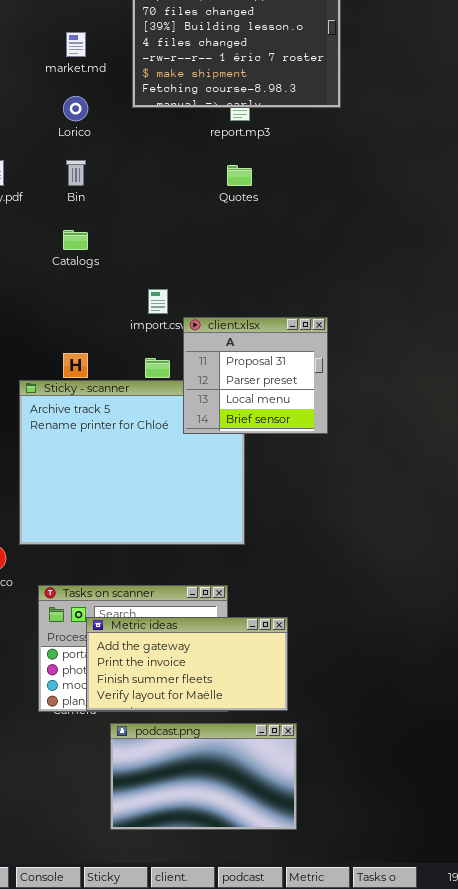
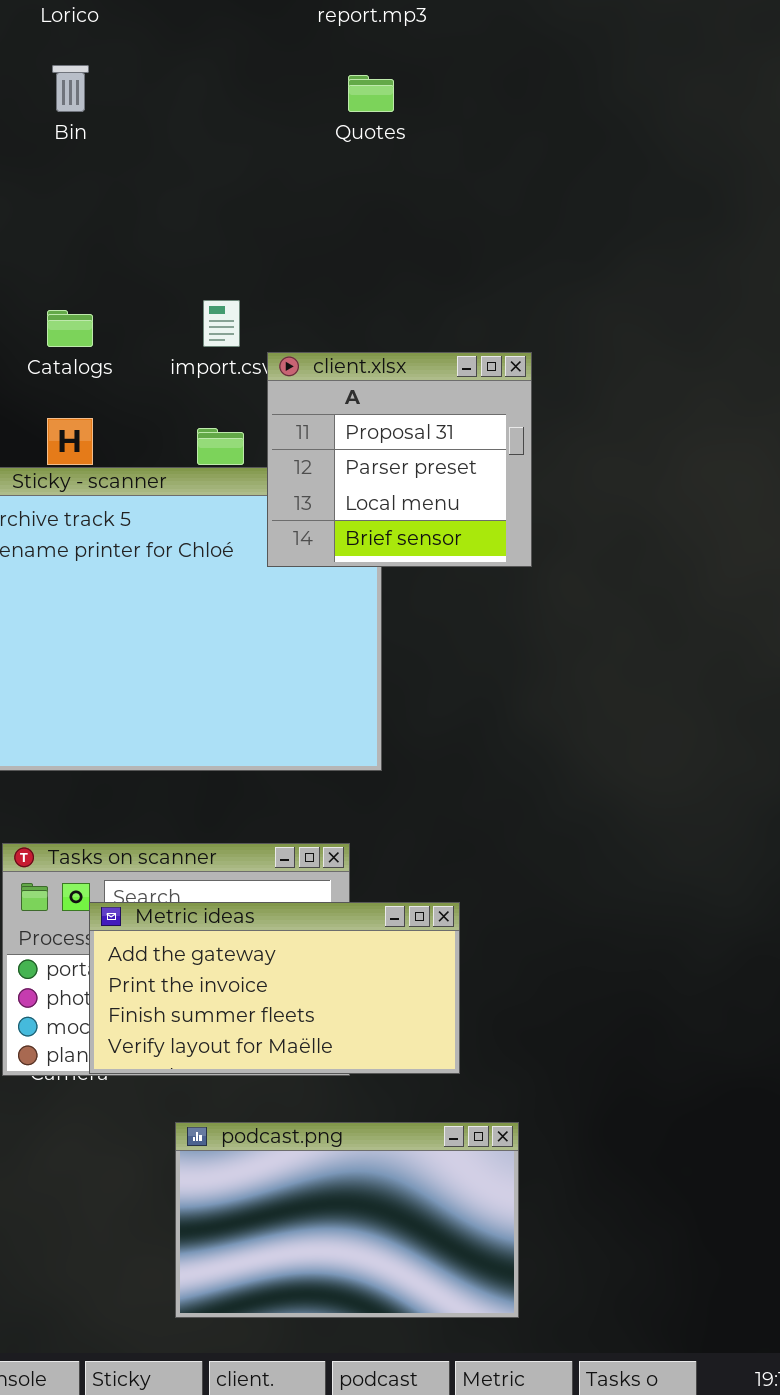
Catalogs: [63,230,88,250] -> [47,310,93,347], moved
podcast.png: [110,723,297,830] -> [175,1122,519,1318], moved

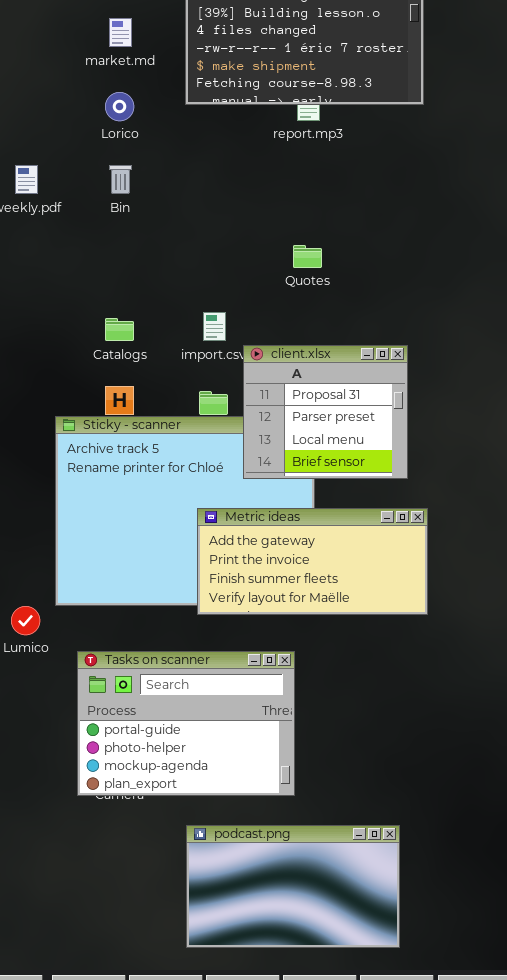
Quotes: [348,75,394,112] -> [293,245,322,268], moved
Metric ideas: [89,902,460,1074] -> [197,508,428,615], moved

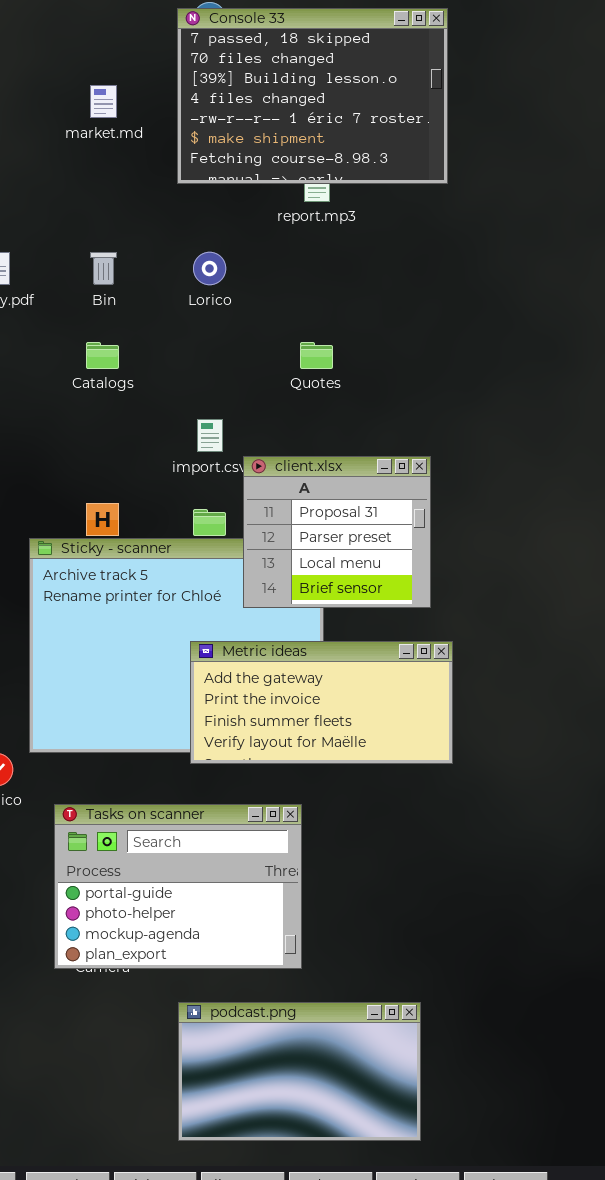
Lorico: [105,92,134,121] -> [193,252,226,285], moved
Catalogs: [105,318,134,341] -> [86,342,119,369], moved

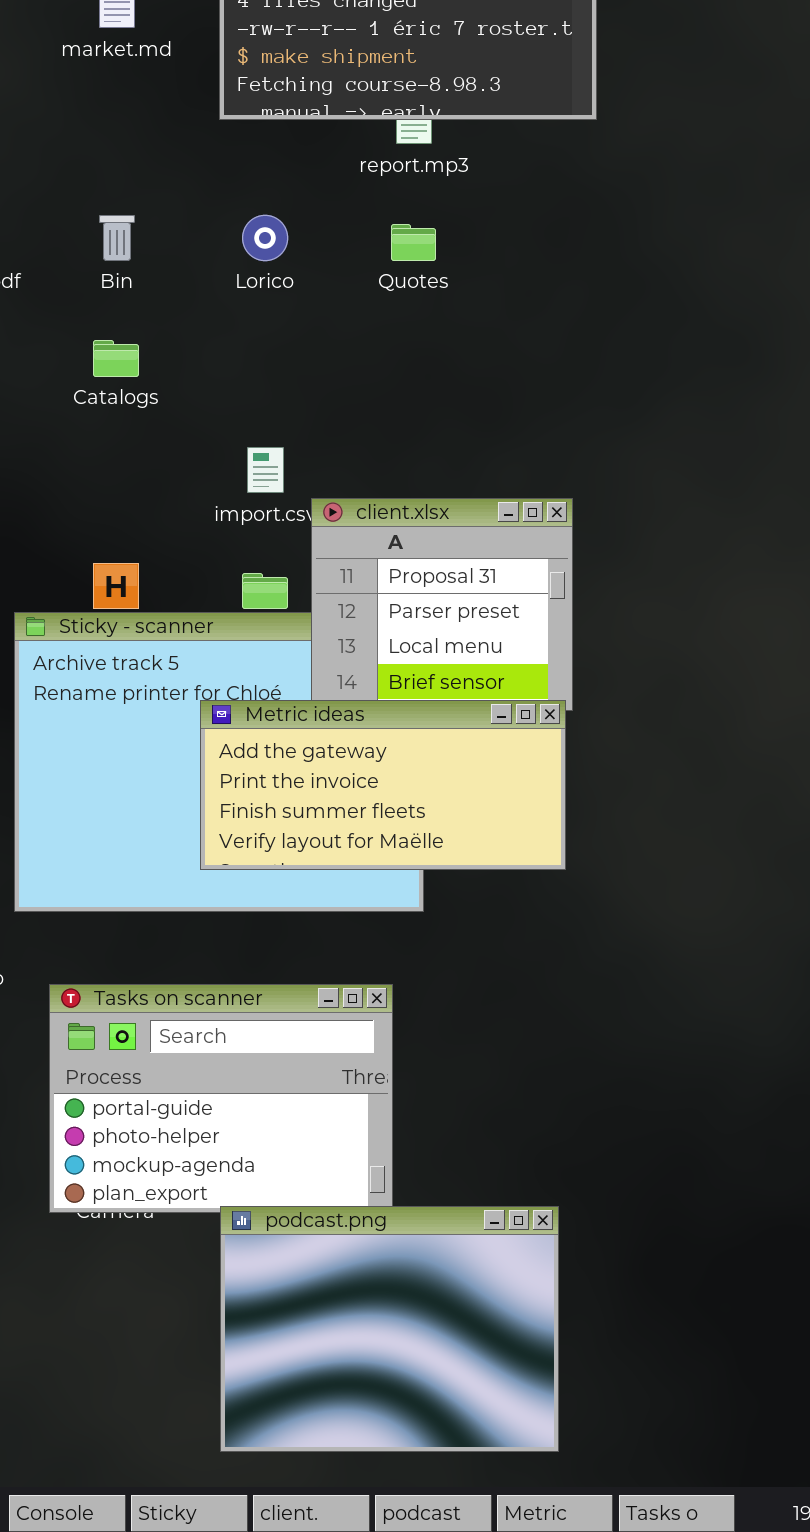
Quotes: [300,342,333,369] -> [391,224,436,261], moved
Metric ideas: [190,641,453,764] -> [200,700,566,870], moved
podcast.png: [178,1002,421,1141] -> [220,1206,559,1452], resized

